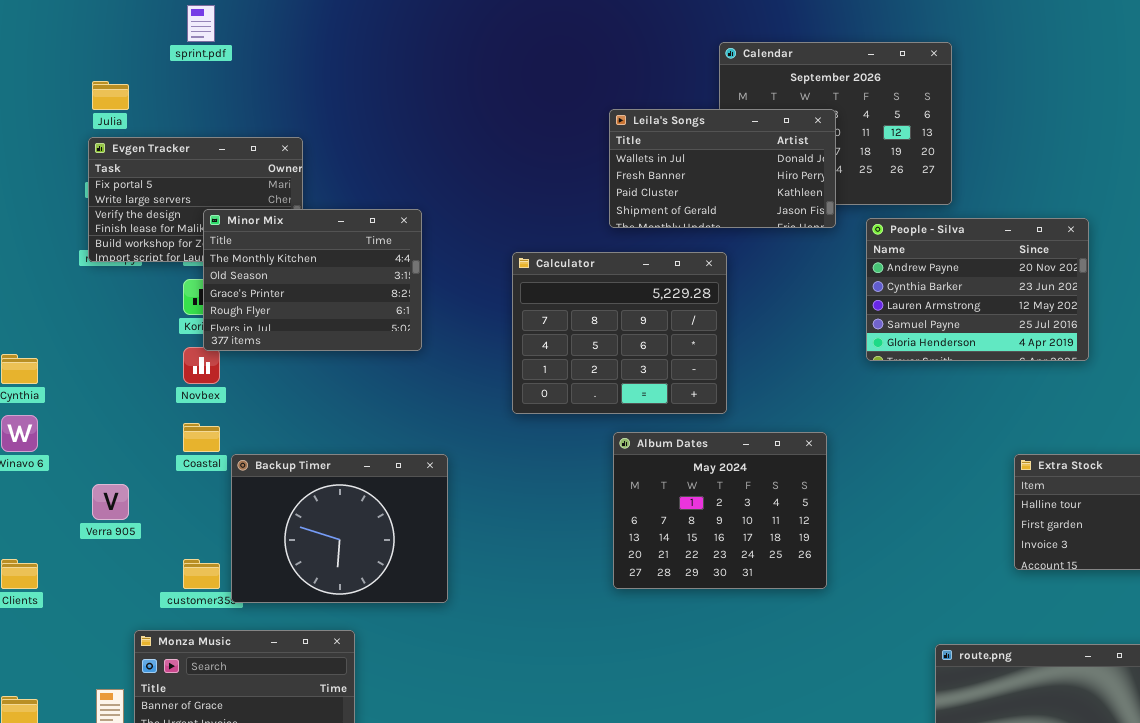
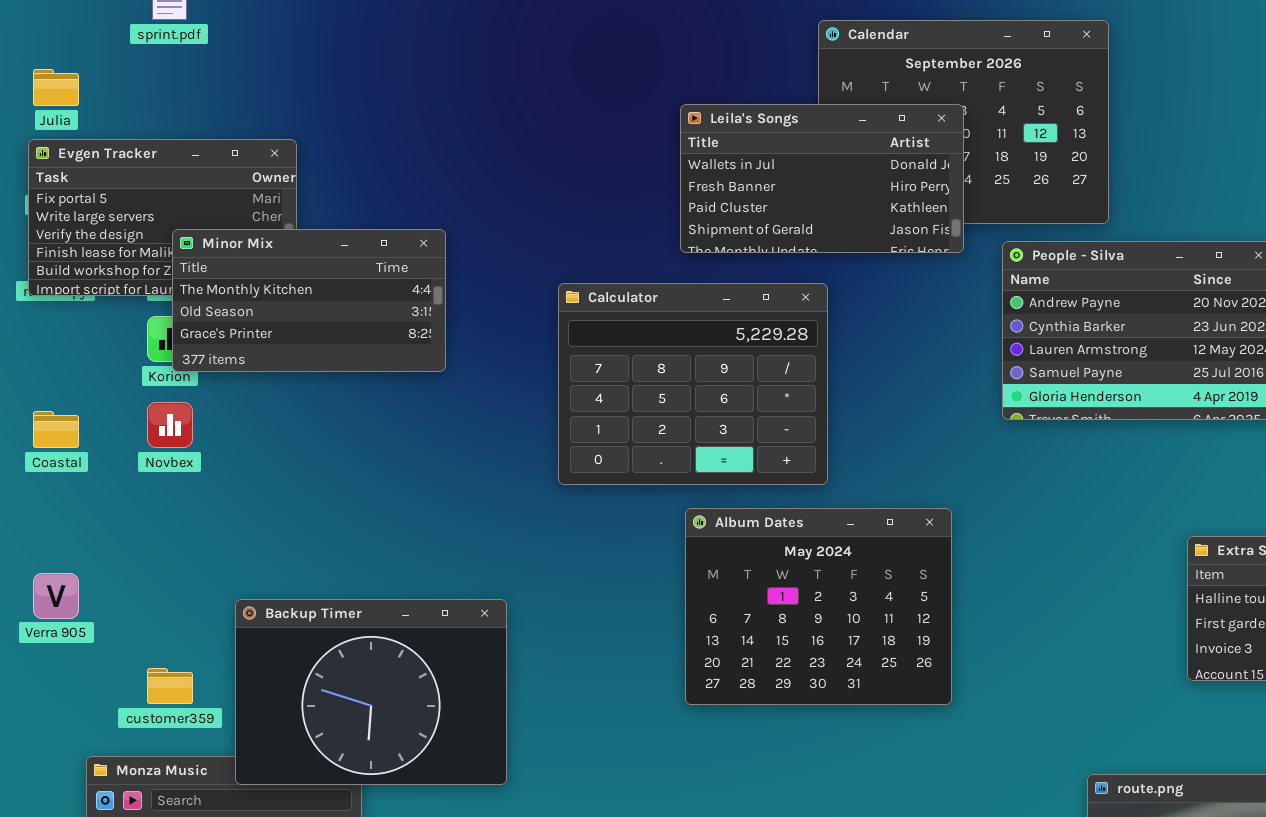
Minor Mix: [203,209,422,351] -> [172,229,446,372], resized
Coastal: [183,423,220,452] -> [33,411,79,448], moved
Backup Timer: [231,454,448,603] -> [235,599,507,785], moved

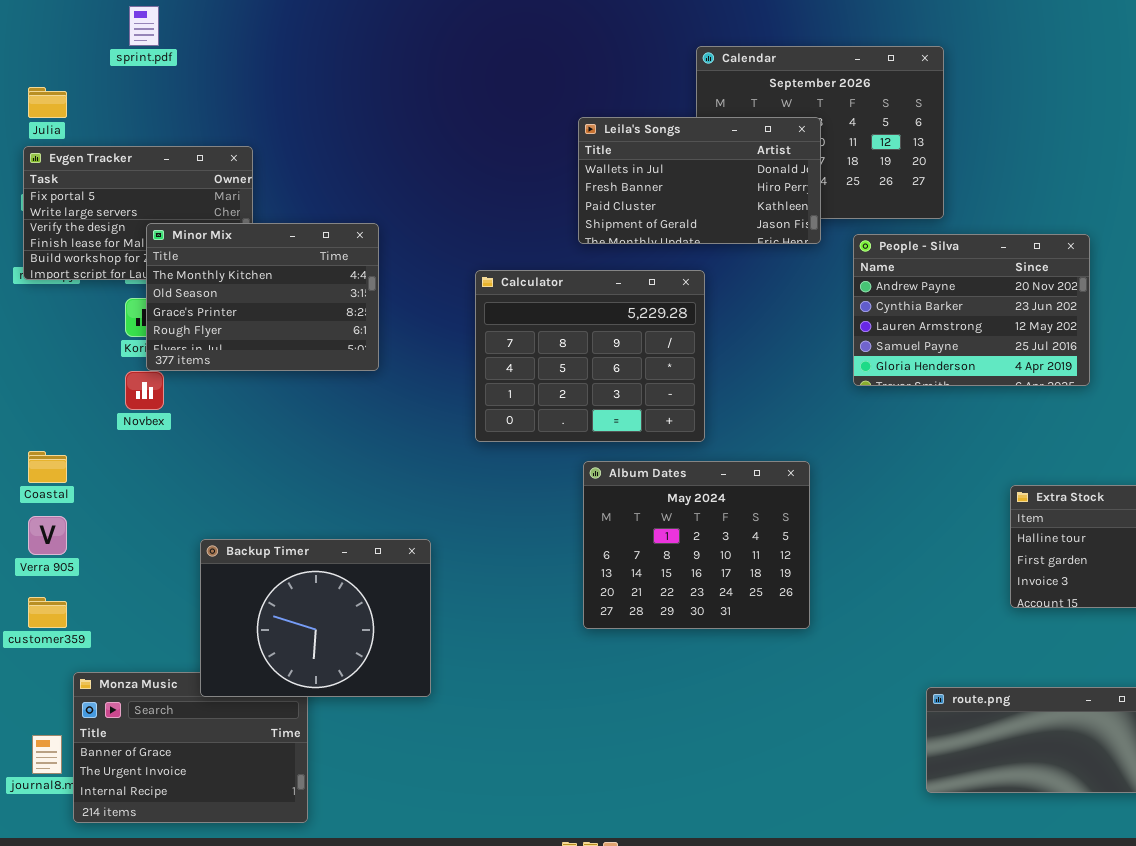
Minor Mix: [172,229,446,372] -> [146,223,379,371], resized
Coastal: [33,411,79,448] -> [28,451,67,483], moved
customer359: [147,668,193,704] -> [28,597,67,628], moved

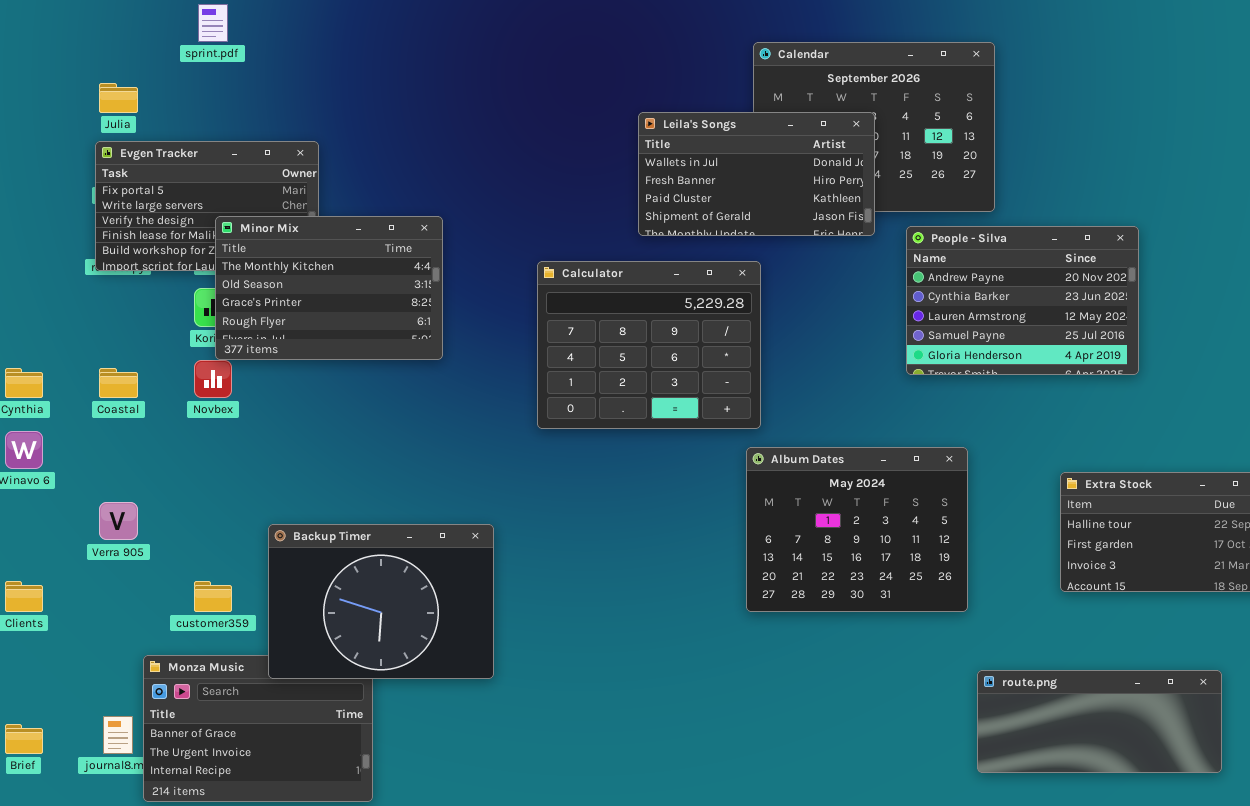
Coastal: [28,451,67,483] -> [99,368,138,398], moved
Album Dates: [583,461,810,629] -> [746,447,968,612], moved
customer359: [28,597,67,628] -> [194,581,232,612], moved

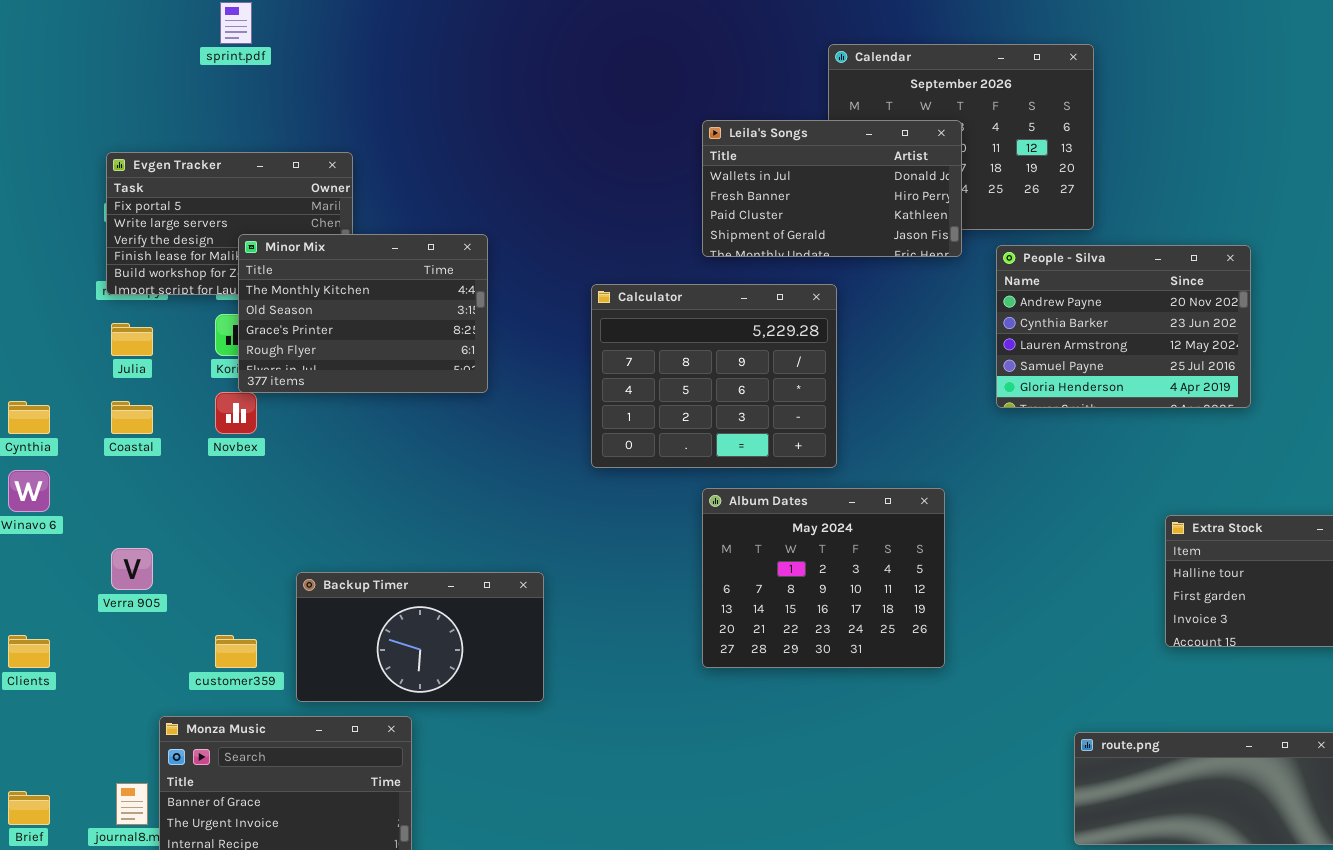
Julia: [99,83,138,113] -> [111,323,153,356], moved
Album Dates: [746,447,968,612] -> [702,488,945,668], moved
Backup Timer: [268,524,494,679] -> [296,572,544,702], resized

